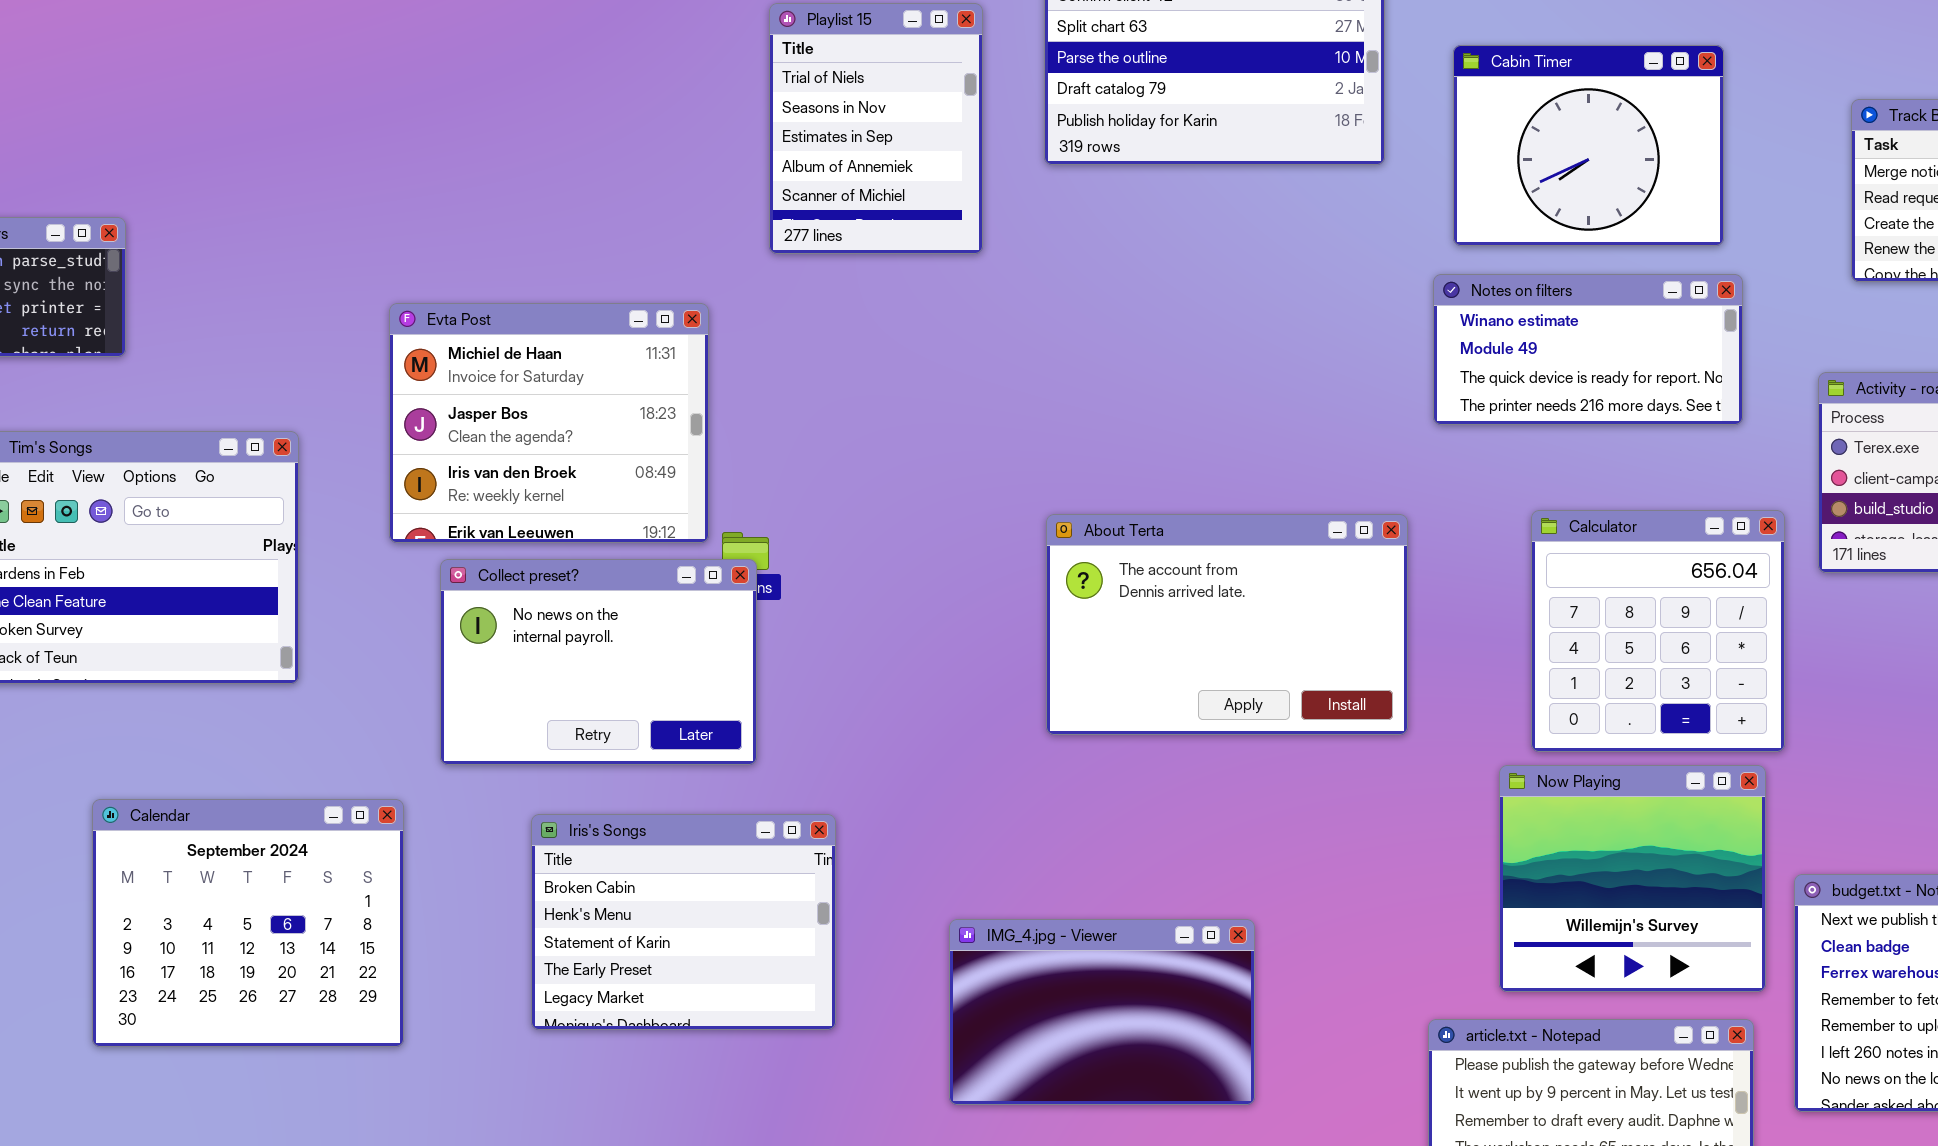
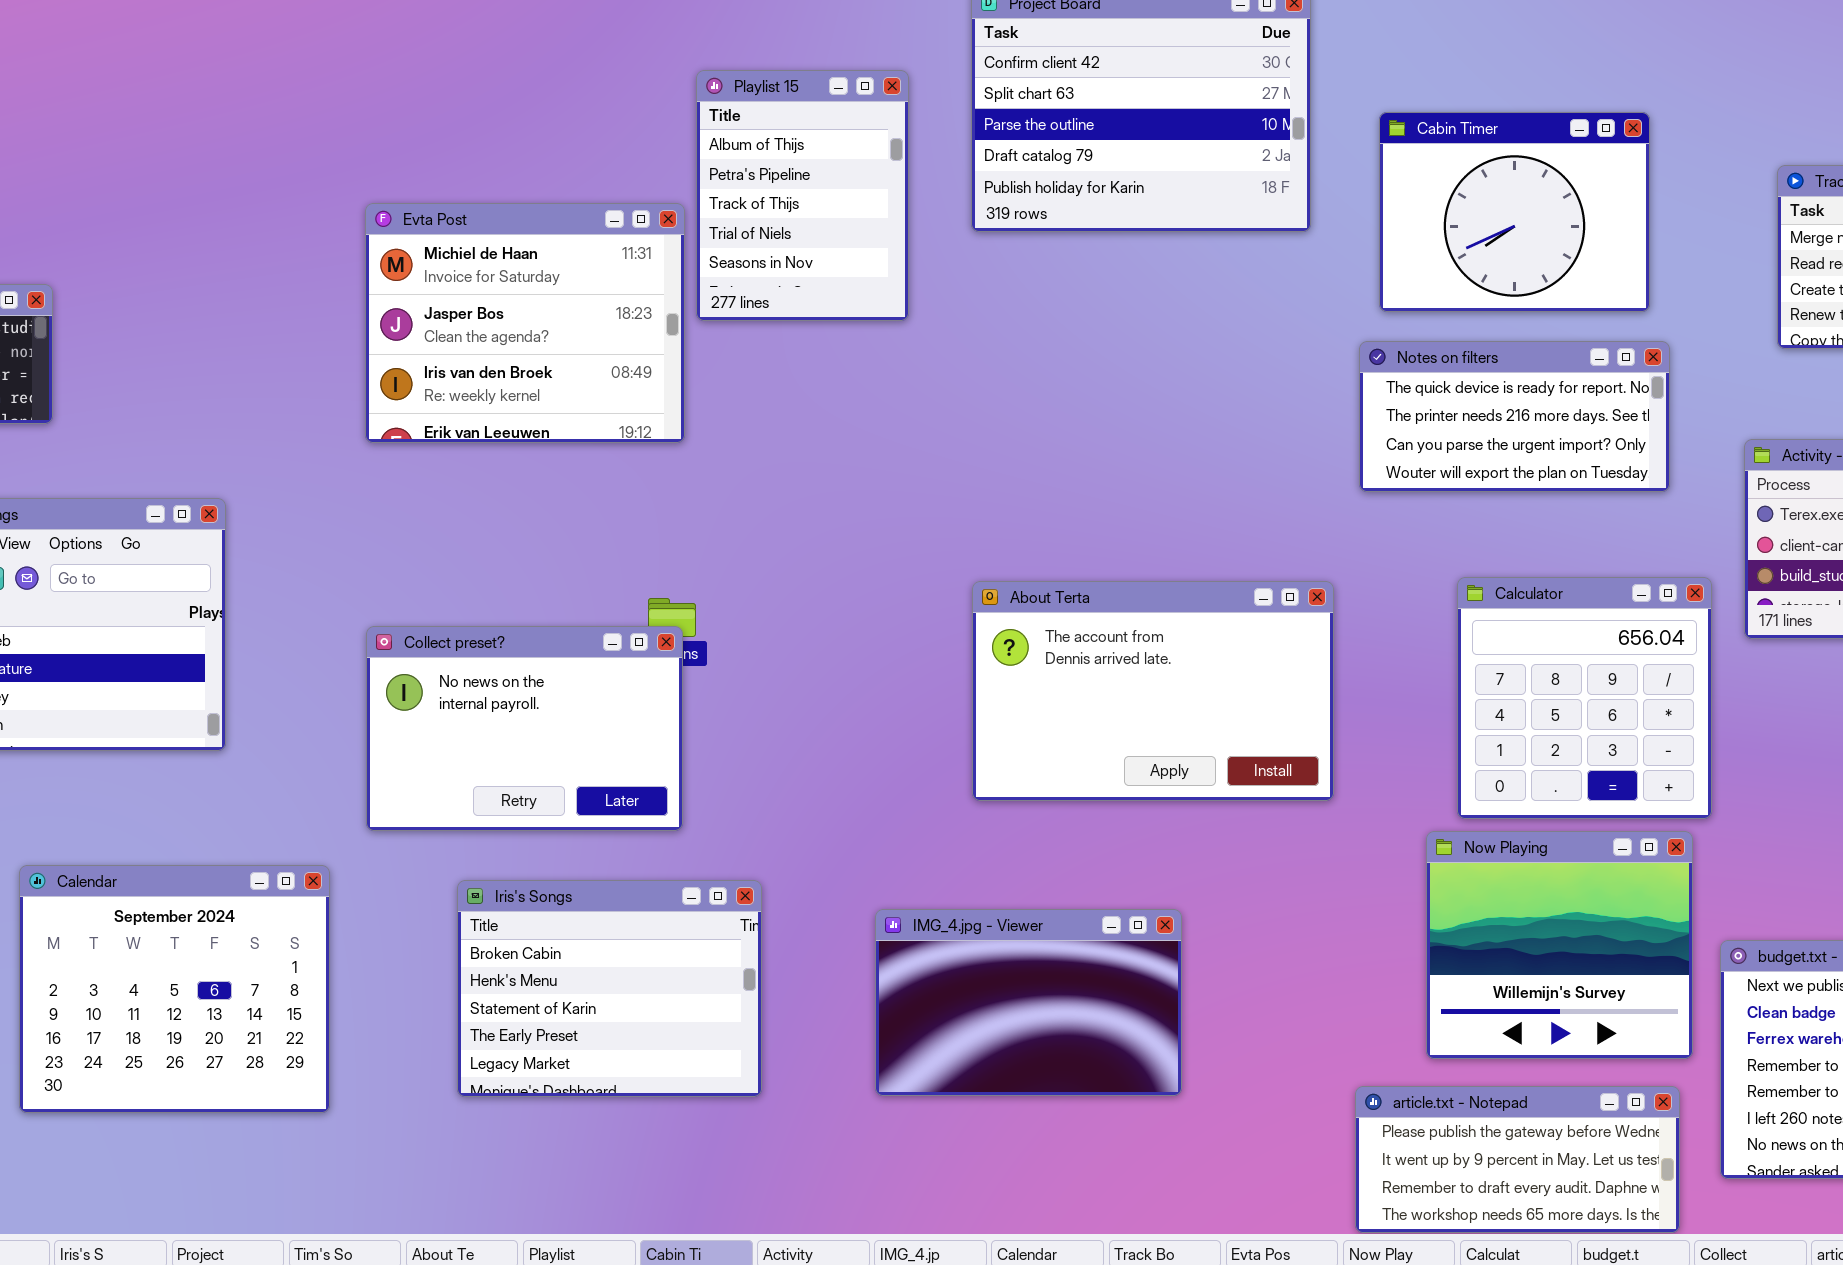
Playlist 15: [769,3,983,254] -> [696,70,909,321], scrolled up 3 rows
Notes on filters: [1433,274,1743,425] -> [1359,341,1670,492], scrolled down 2 rows
Evta Post: [389,303,709,543] -> [365,203,685,443], moved
IMG_4.jpg - Viewer: [949,919,1255,1105] -> [875,909,1182,1096], moved

